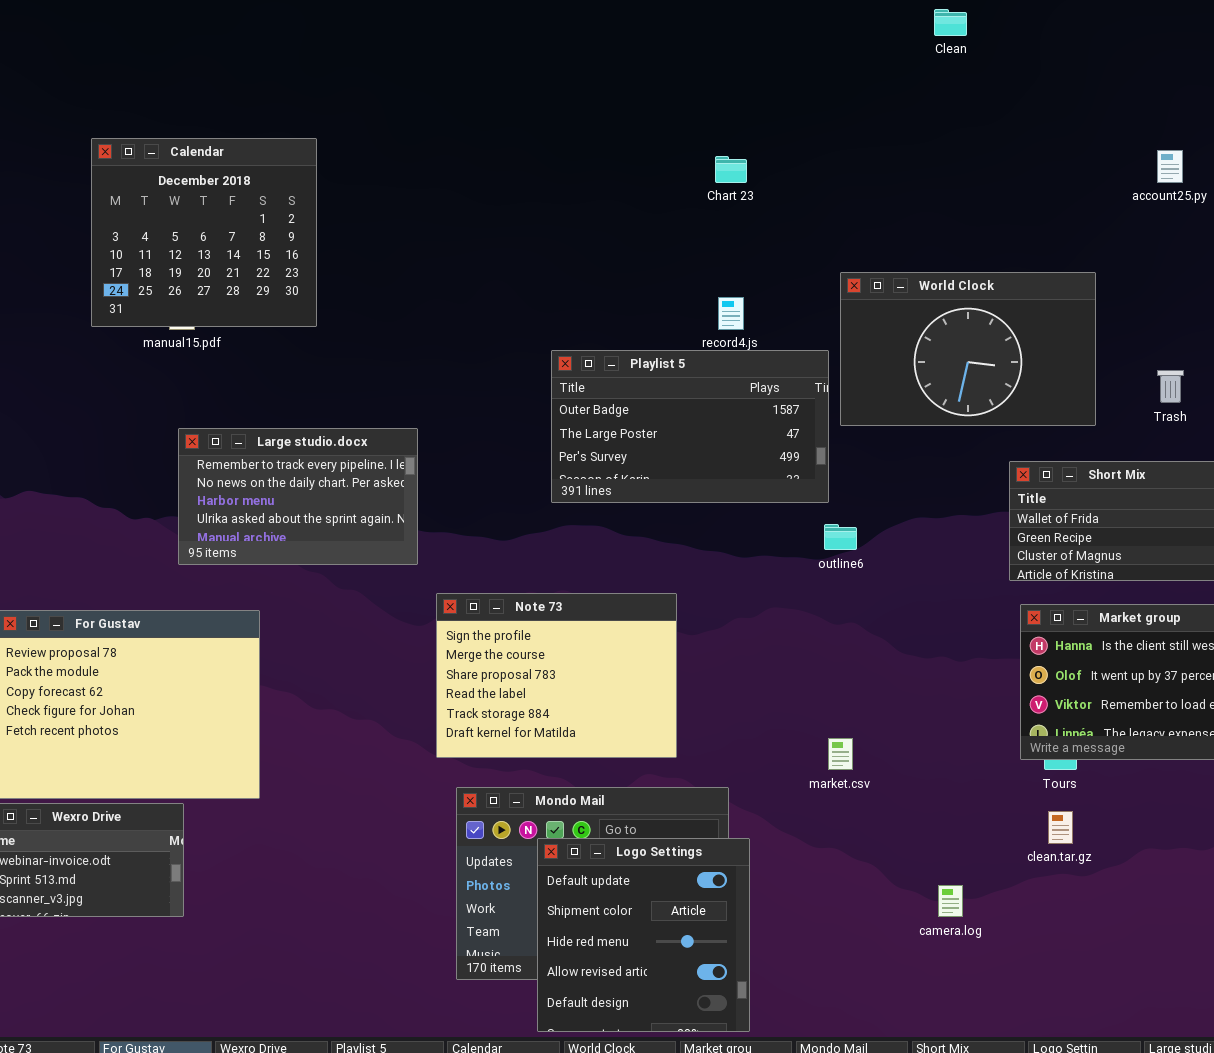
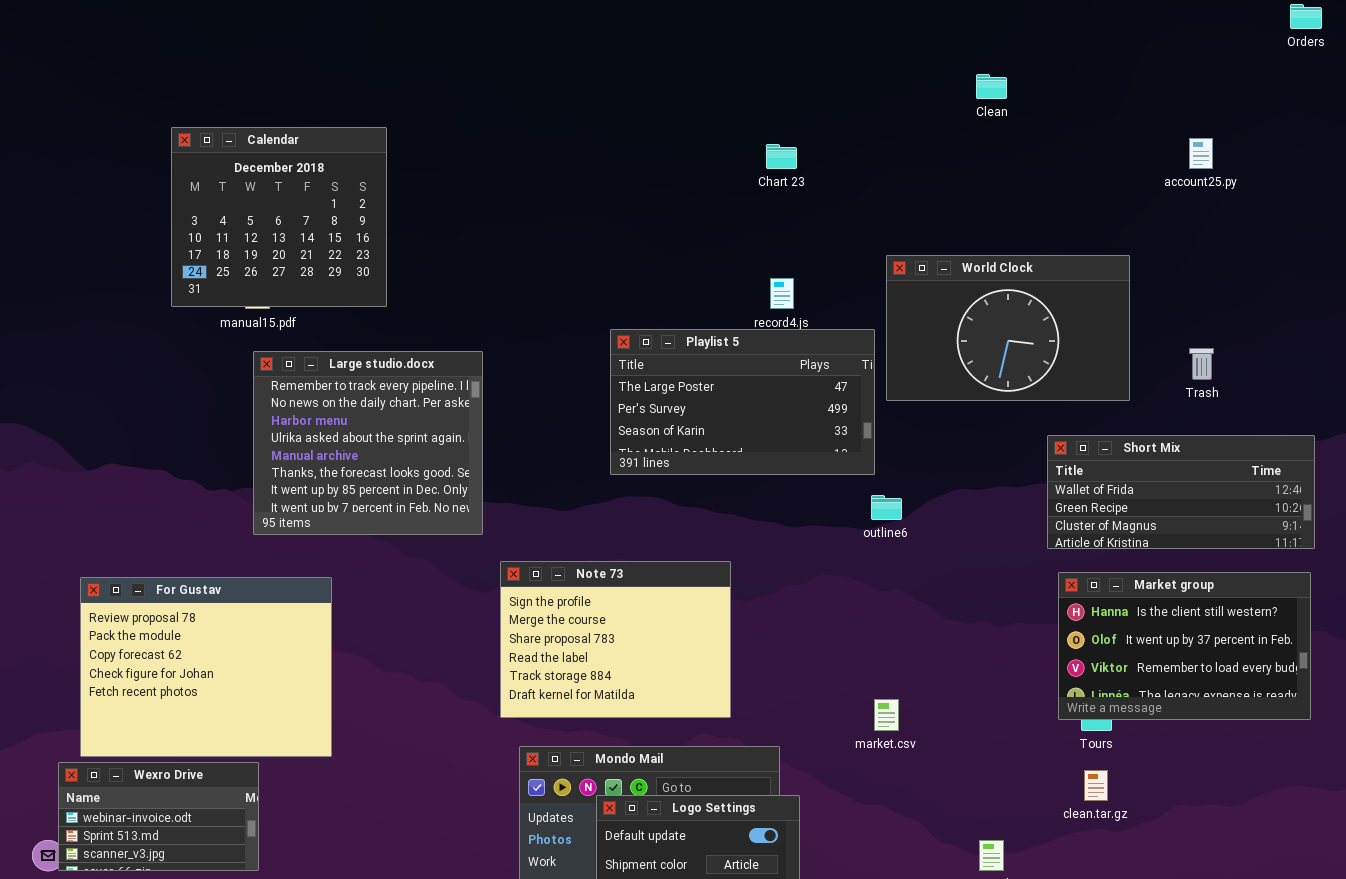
Clean: [934,9,967,36] -> [976,74,1007,99], moved
Playlist 5: [551,350,829,503] -> [610,329,875,475], scrolled down 1 row
Large studio.docx: [178,428,418,565] -> [253,351,483,535], resized

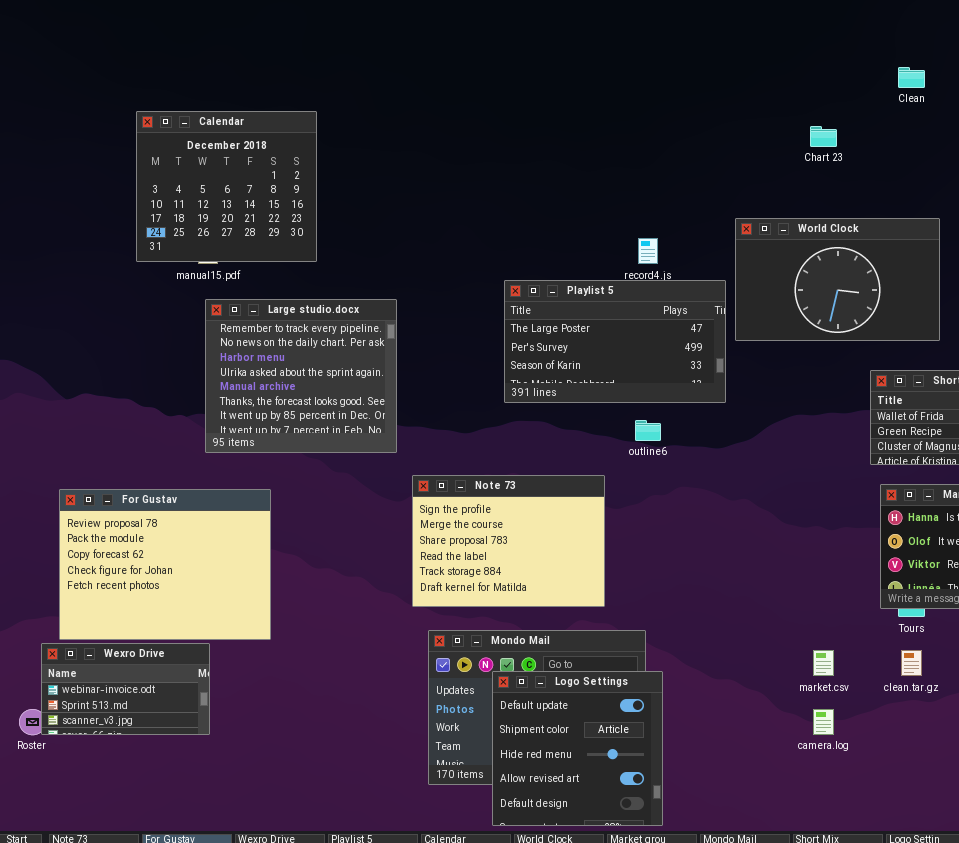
Clean: [976,74,1007,99] -> [898,67,925,88], moved
Chart 23: [766,144,797,169] -> [810,126,837,147], moved
outline6: [871,495,902,520] -> [635,420,661,441], moved
market.csv: [874,699,899,731] -> [813,650,834,676], moved

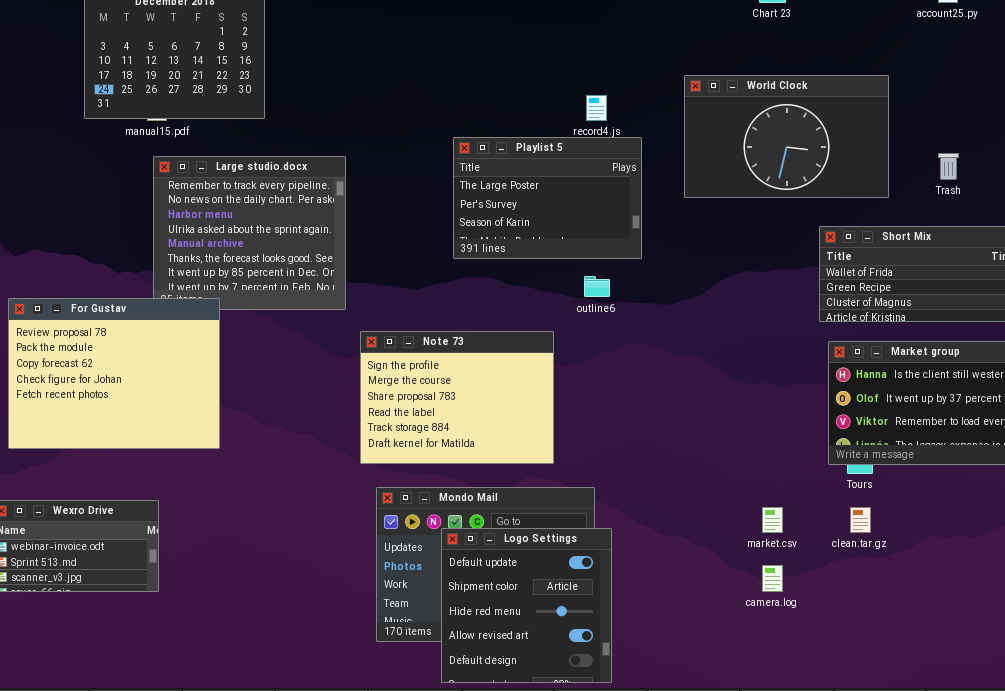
Playlist 5: [504,280,726,403] -> [453,137,642,259], resized
For Gustav: [59,489,271,640] -> [8,298,220,449], moved

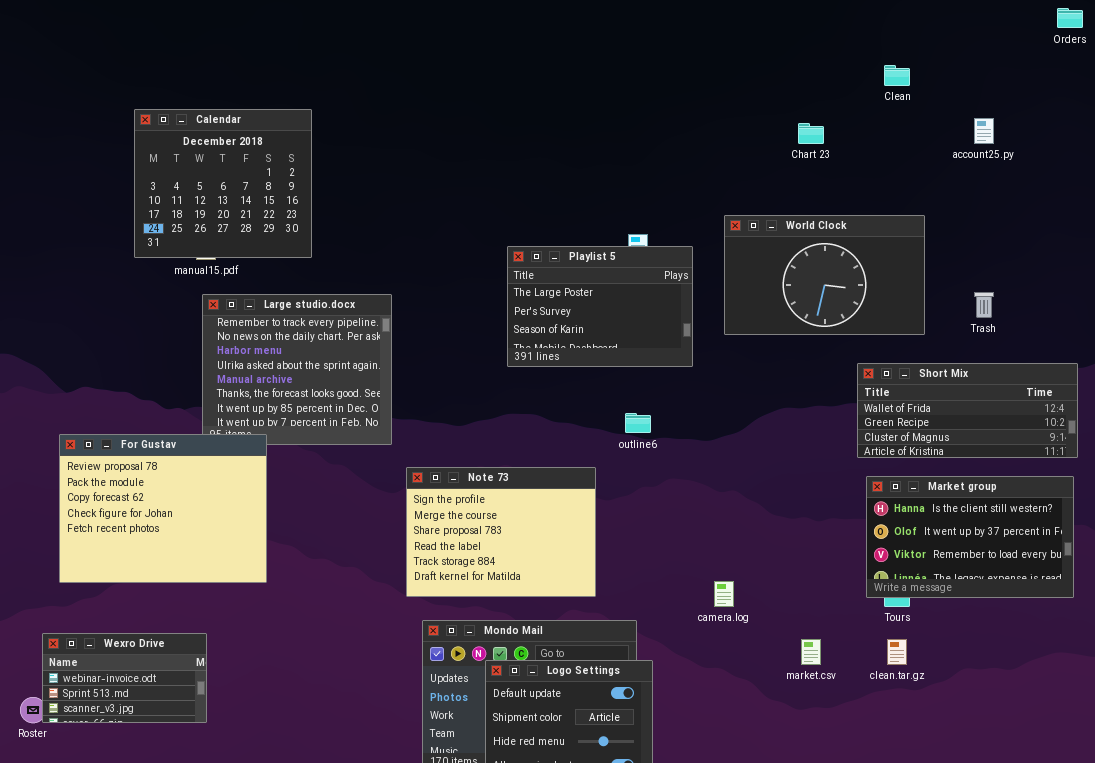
Playlist 5: [453,137,642,259] -> [507,246,693,367], moved
camera.log: [762,565,783,592] -> [714,581,734,607], moved

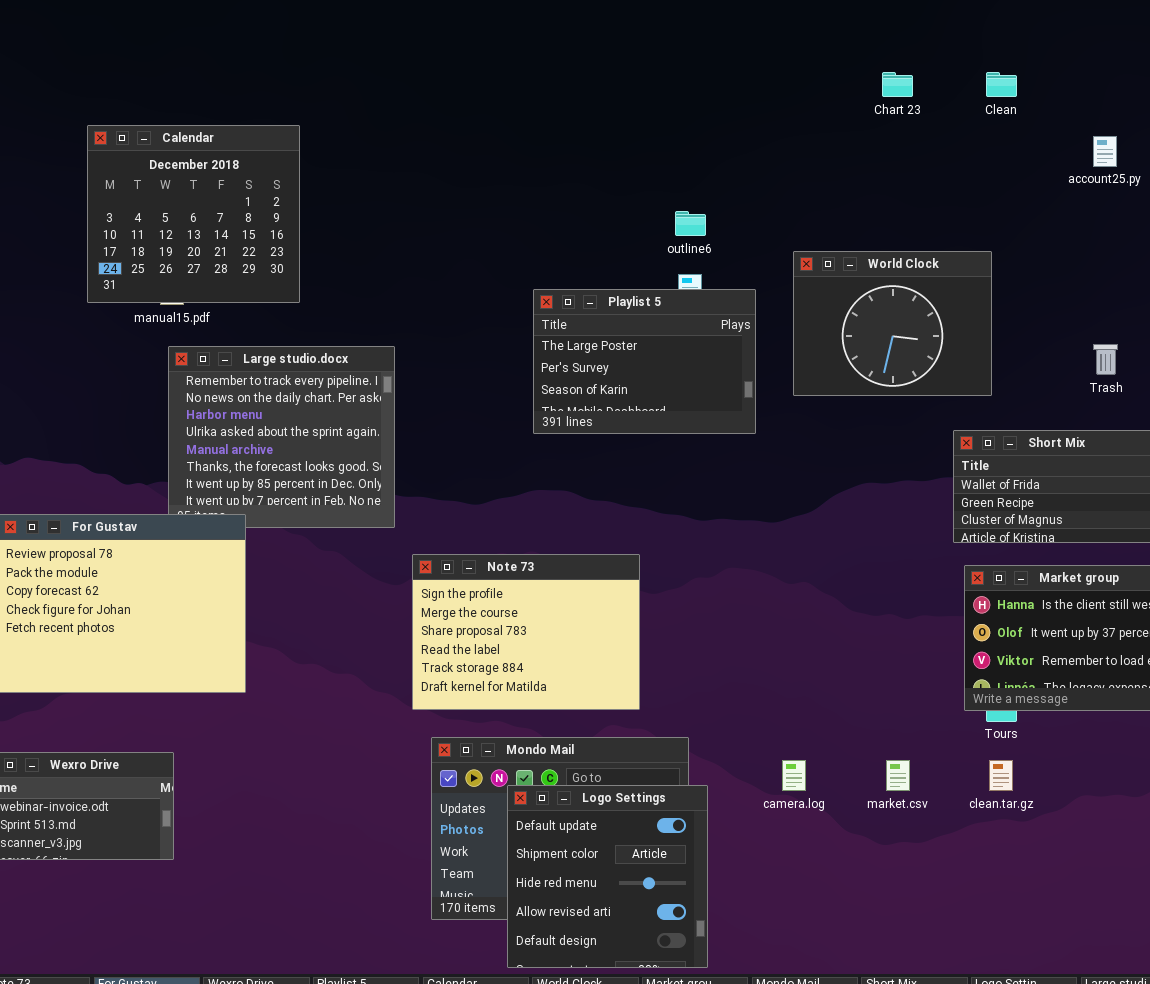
Chart 23: [798,123,824,144] -> [882,72,913,97], moved
World Clock: [724,215,925,335] -> [793,251,992,396], resized
outline6: [625,413,651,433] -> [675,211,706,236], moved
camera.log: [714,581,734,607] -> [782,760,806,791], moved

